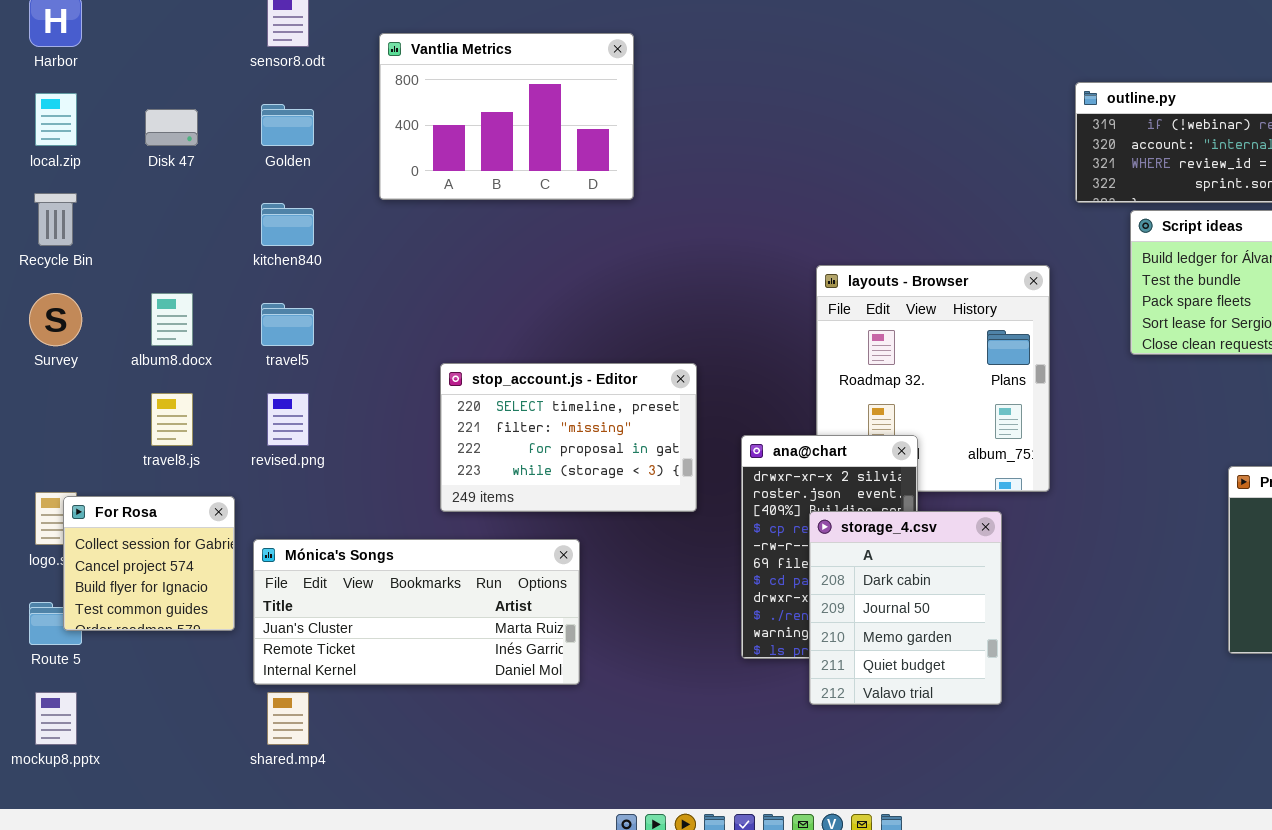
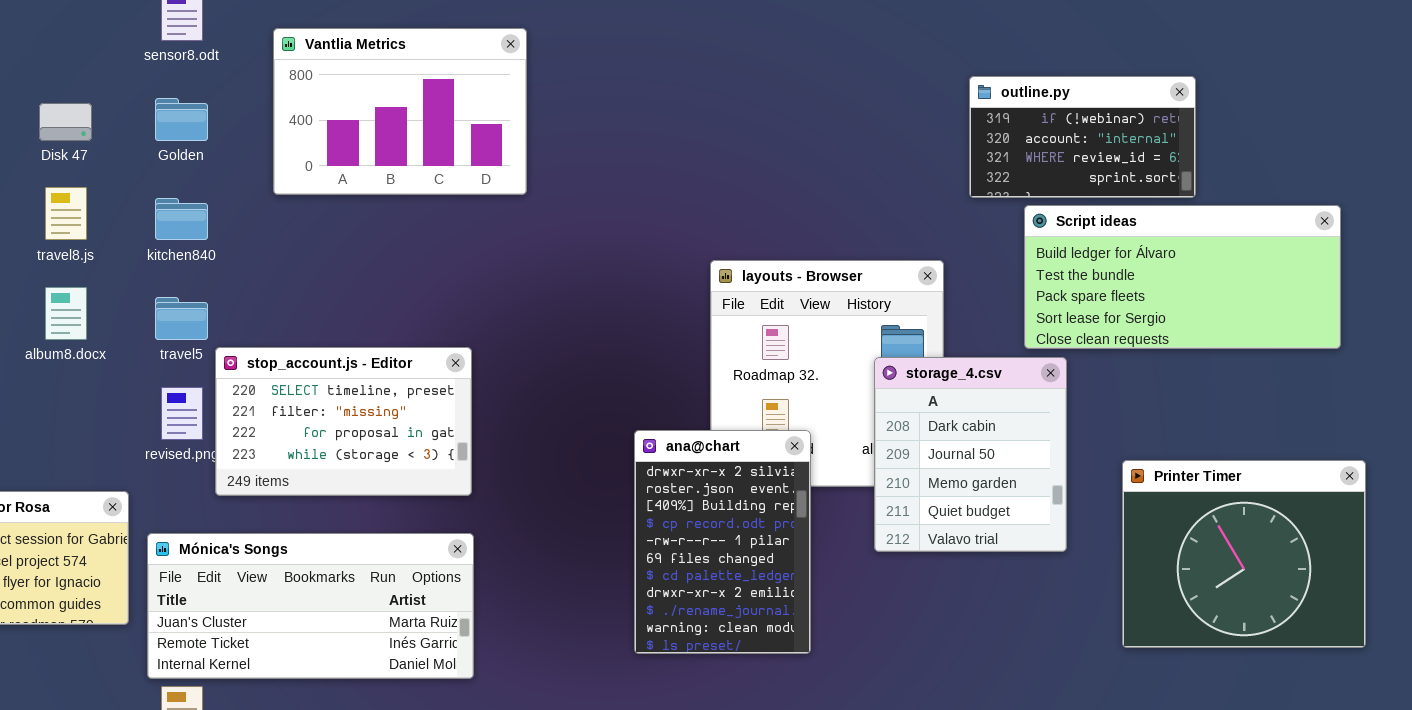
stop_account.js - Editor: [440,363,697,512] -> [215,347,472,496], moved
travel8.js: [151,393,193,446] -> [45,187,87,240], moved
storage_4.csv: [809,511,1002,705] -> [874,357,1067,552], moved

